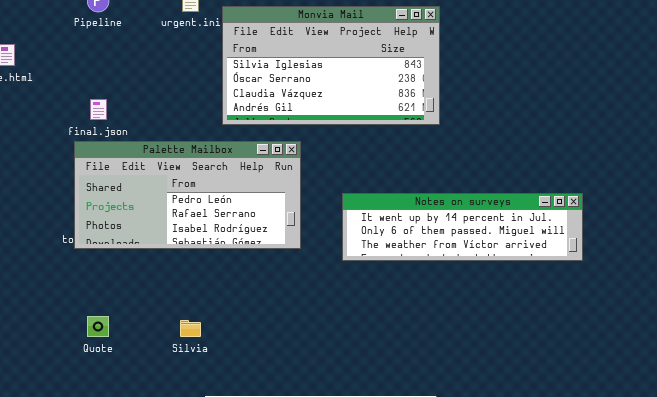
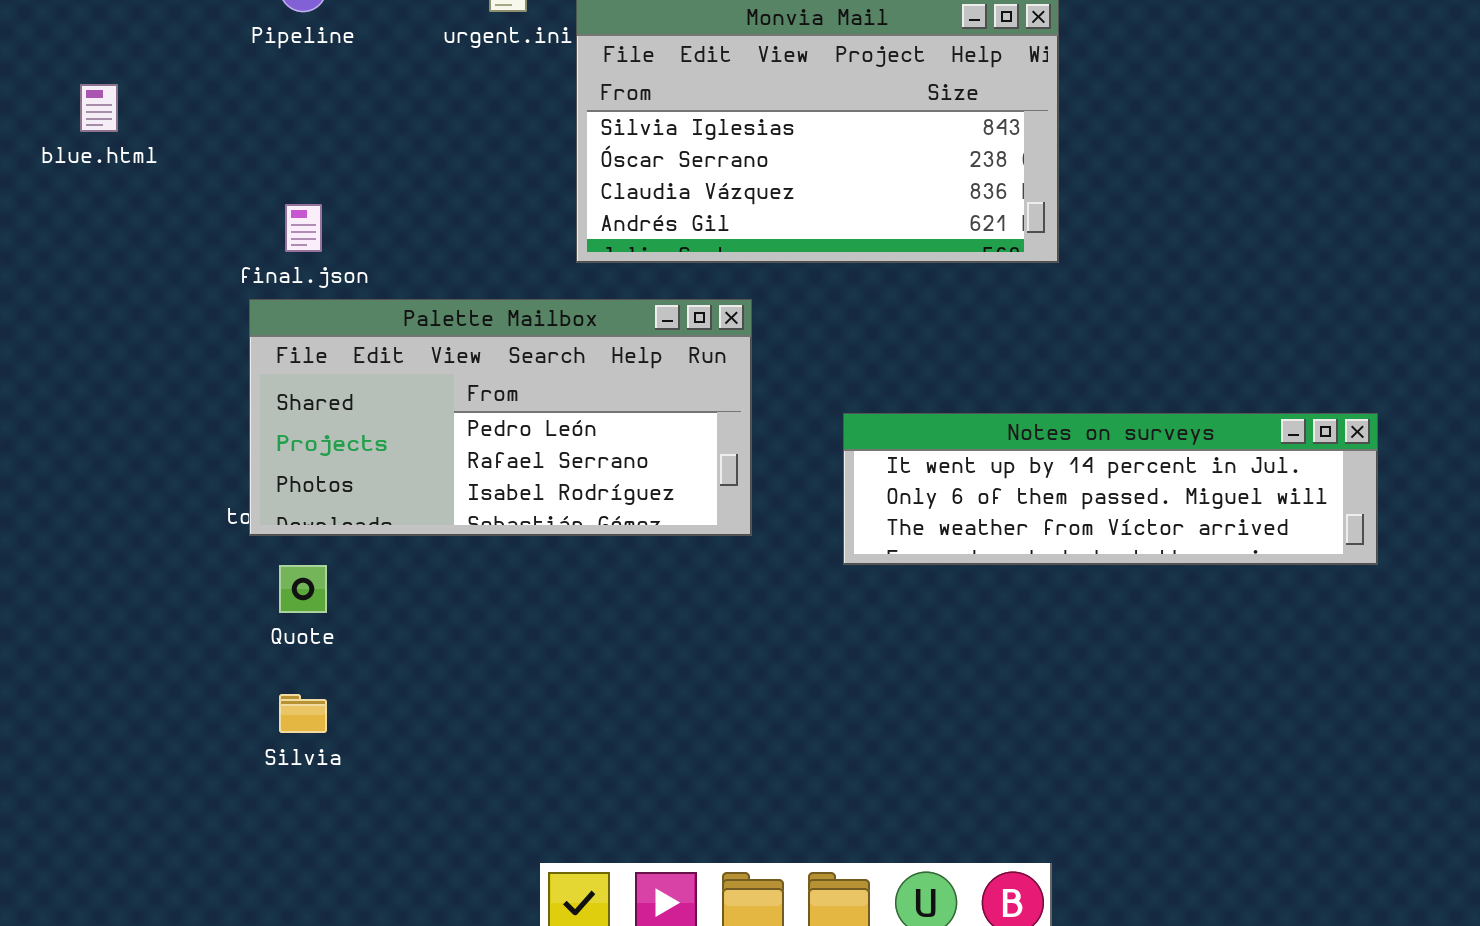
Quote: [87,316,109,337] -> [279,565,327,613], moved
Silvia: [180,320,201,337] -> [279,694,327,733], moved

